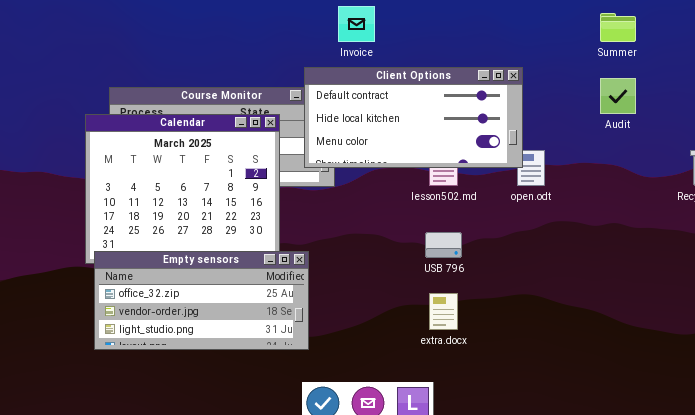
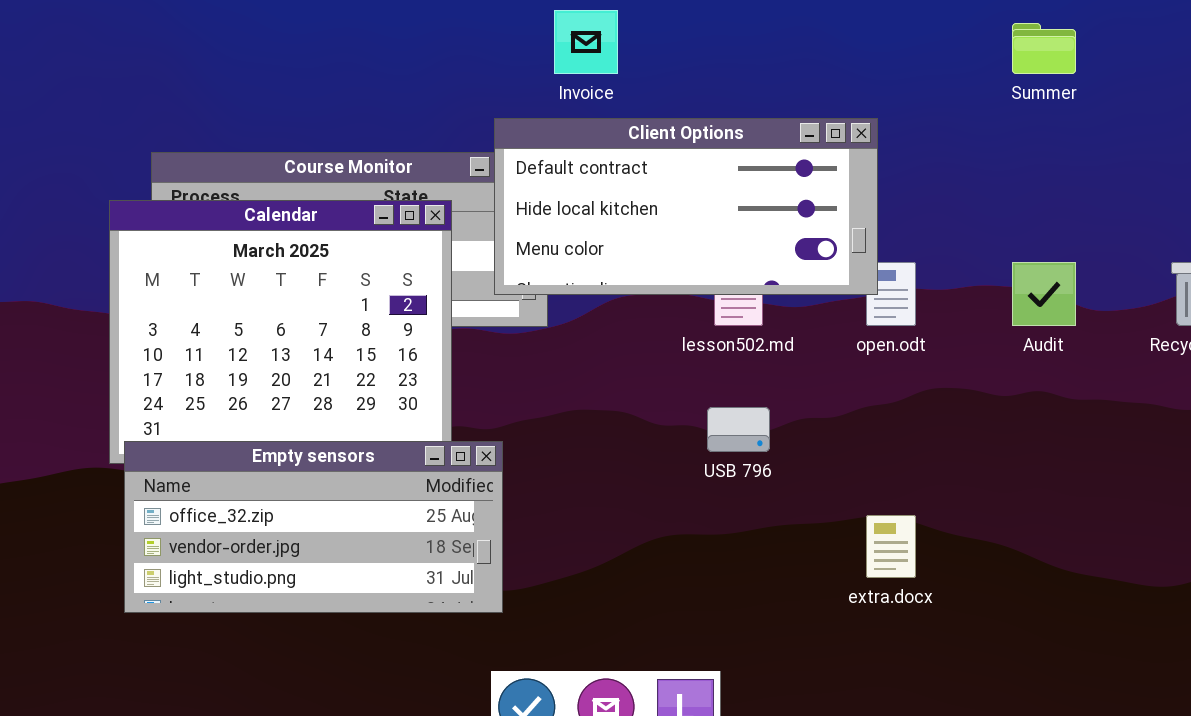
Audit: [600,78,636,114] -> [1012,262,1076,326], moved
extra.docx: [429,293,458,330] -> [866,515,916,578], moved

